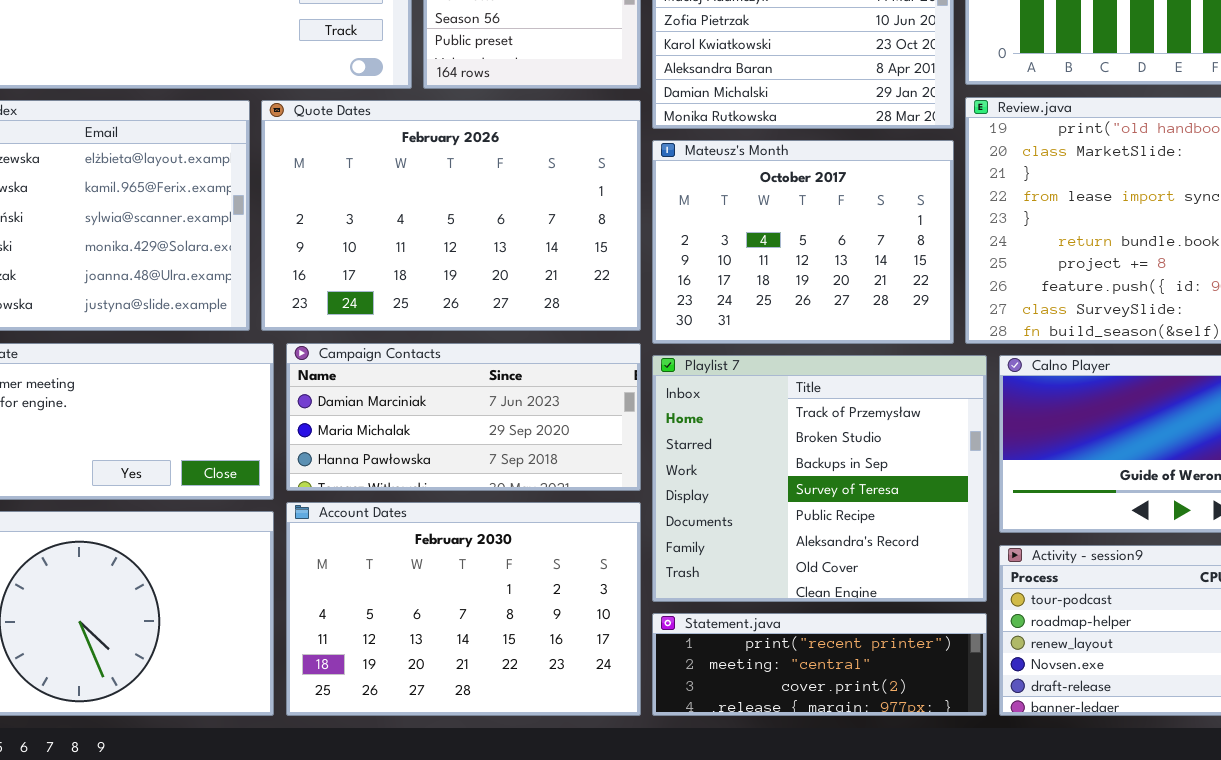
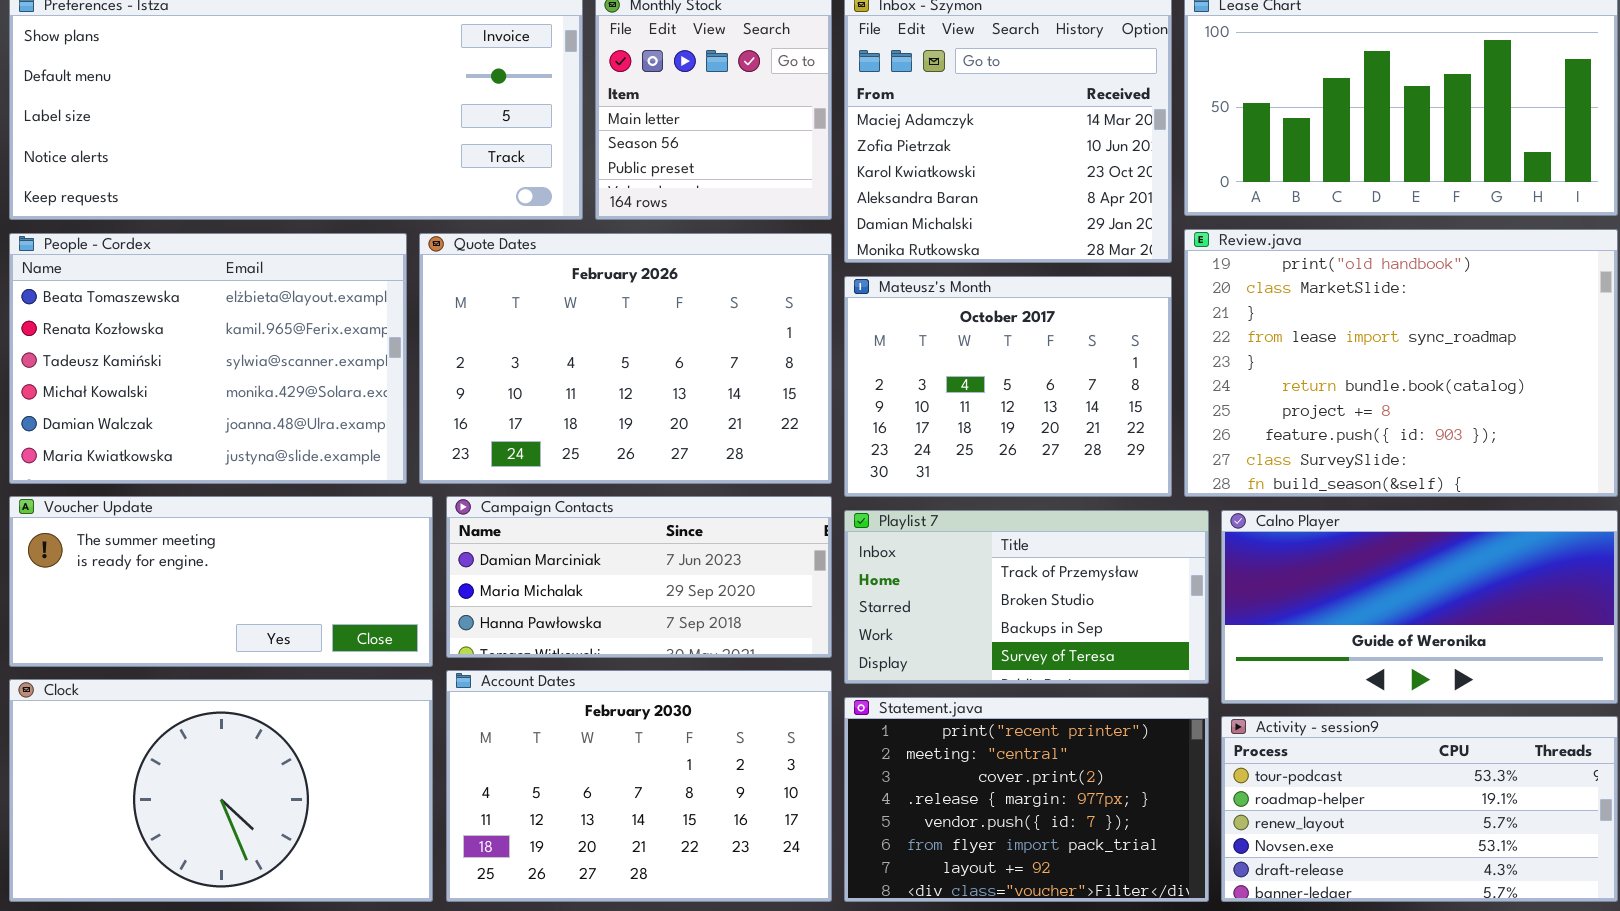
Playlist 7: [652,355,987,602] -> [844,510,1209,684], resized
Statement.java: [652,613,987,716] -> [844,697,1209,902], resized

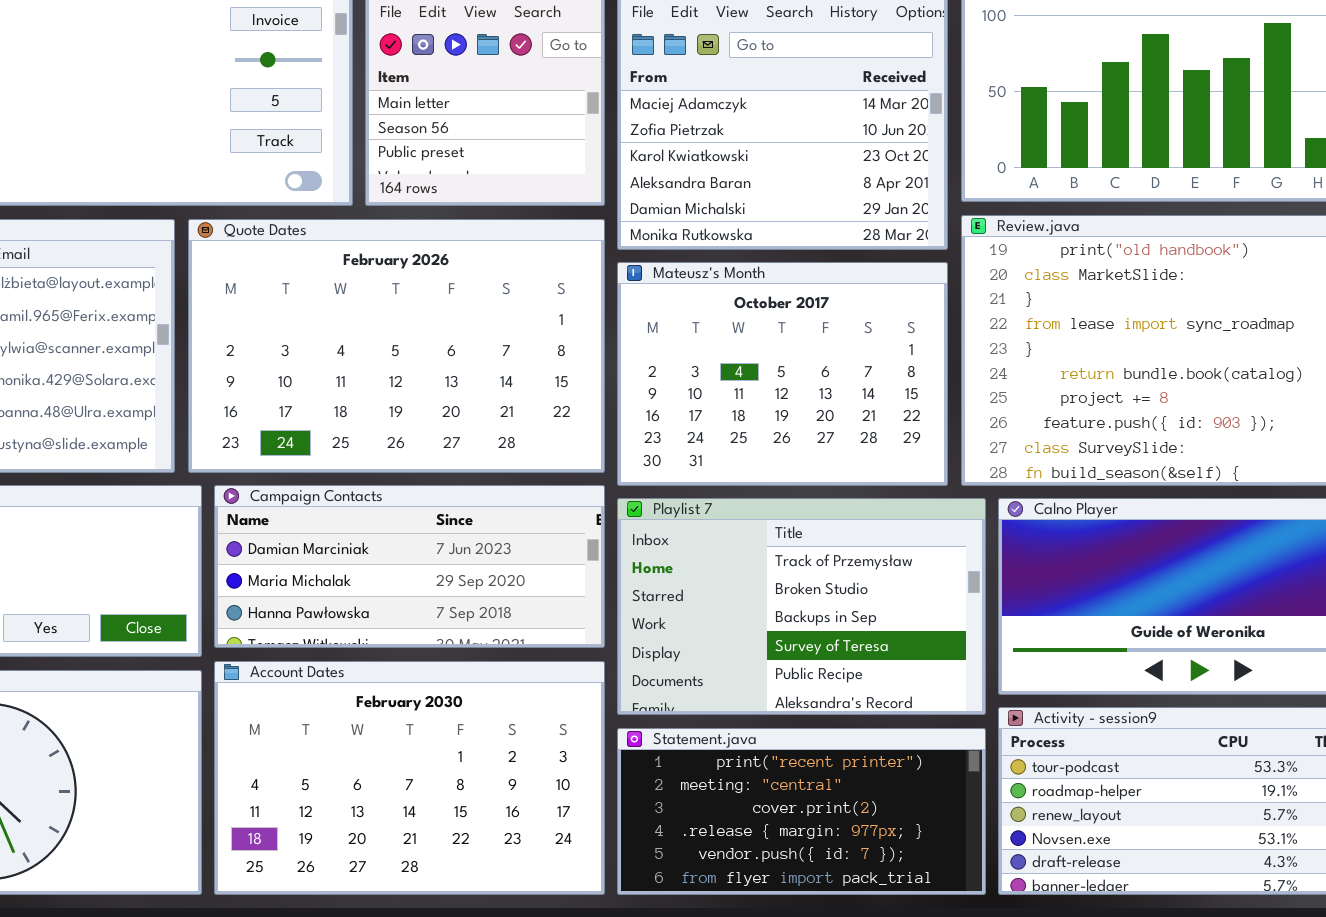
Playlist 7: [844,510,1209,684] -> [617,498,986,715], resized
Statement.java: [844,697,1209,902] -> [617,728,986,895], resized

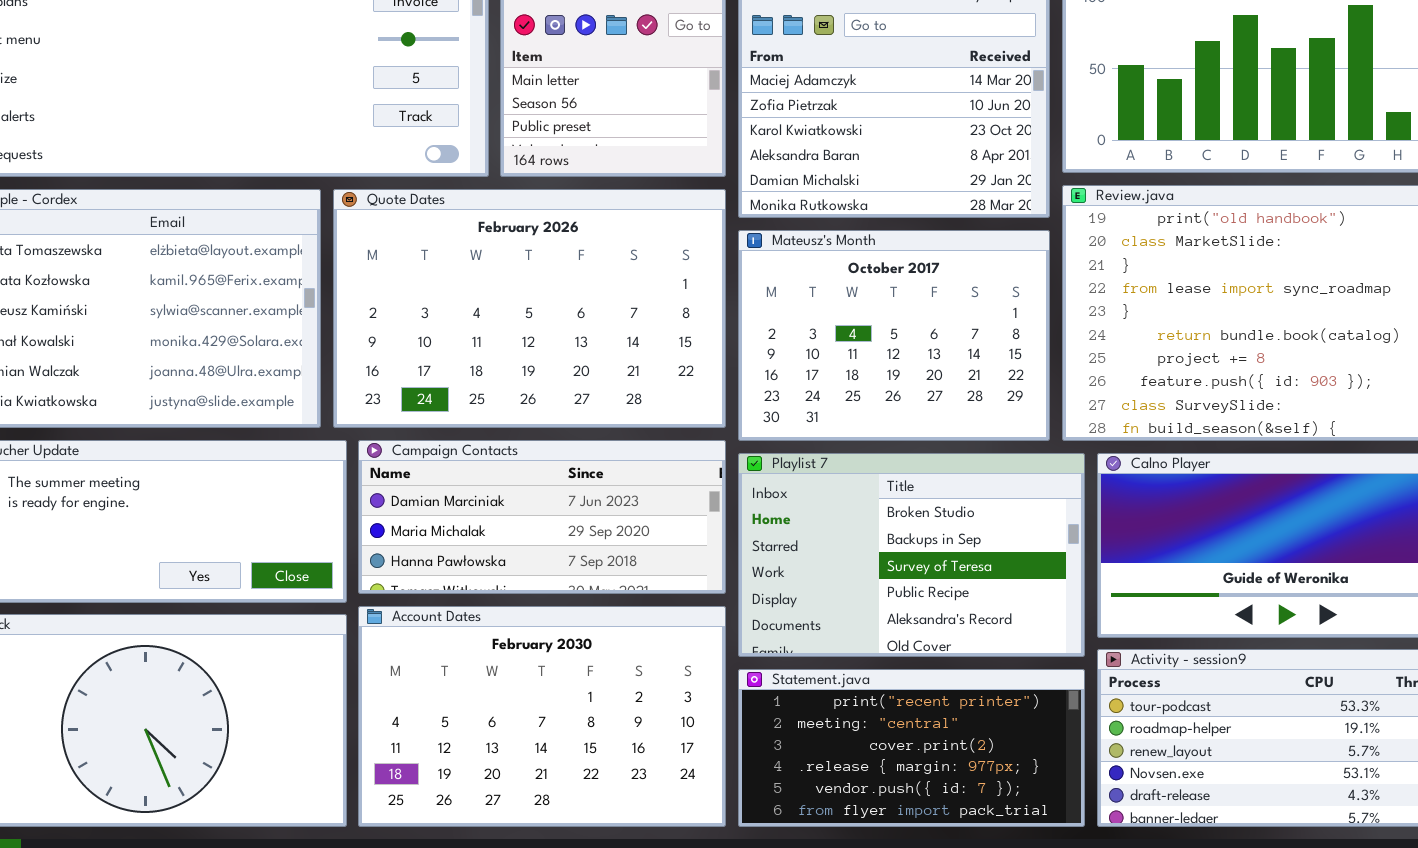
Playlist 7: [617,498,986,715] -> [738,453,1085,657], scrolled down 1 row

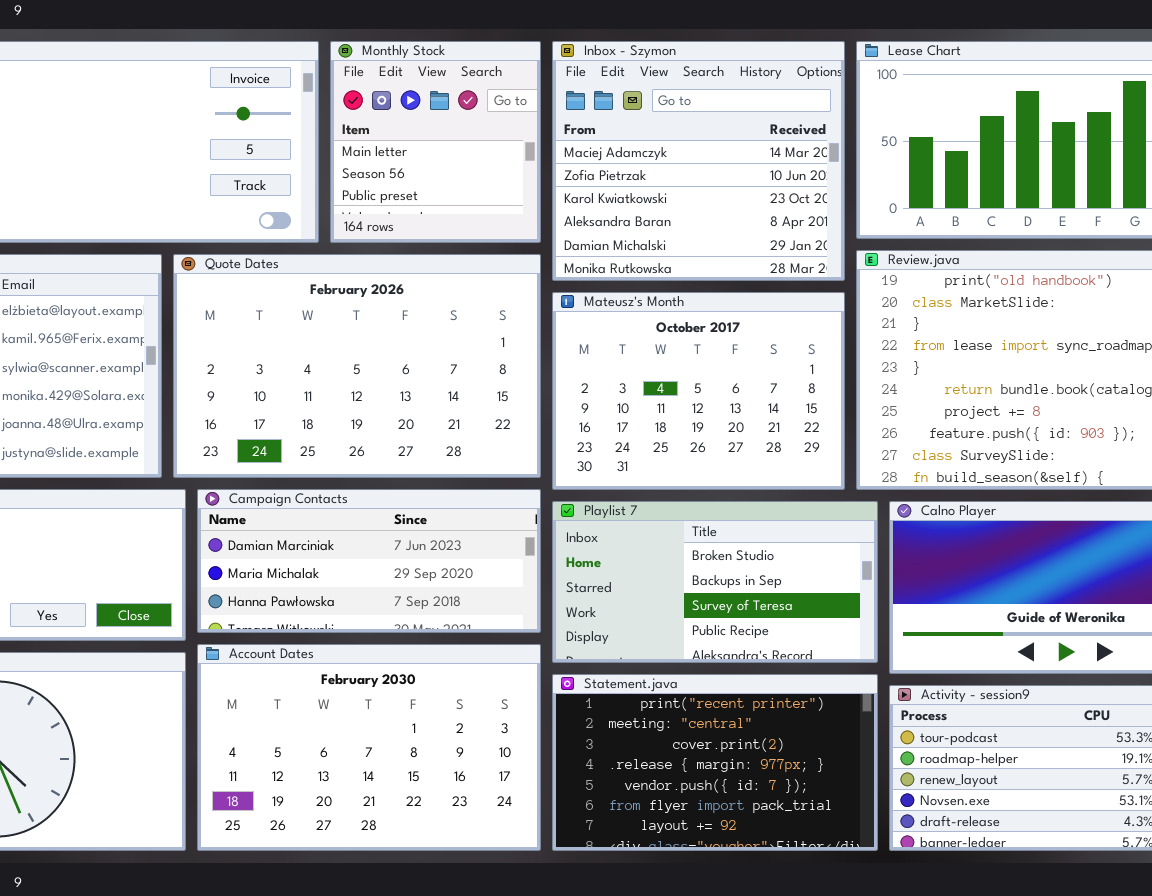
Playlist 7: [738,453,1085,657] -> [552,501,878,663], resized
Statement.java: [738,669,1085,827] -> [552,674,878,851], resized

